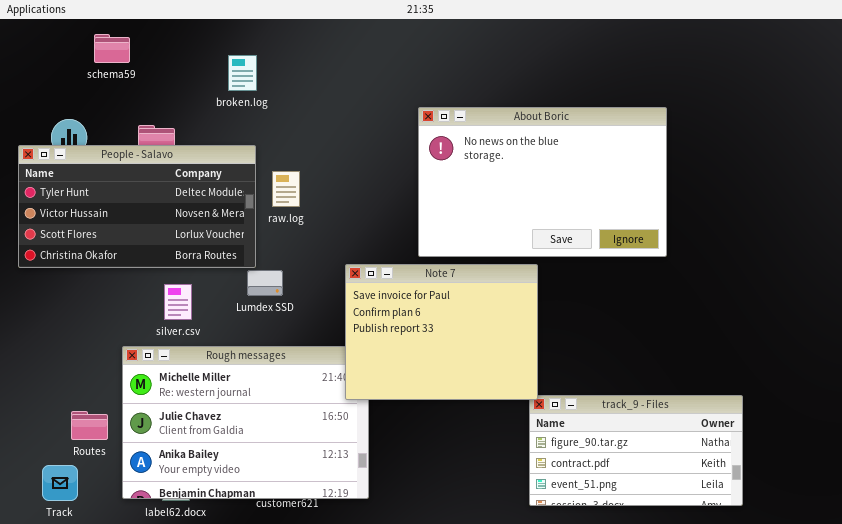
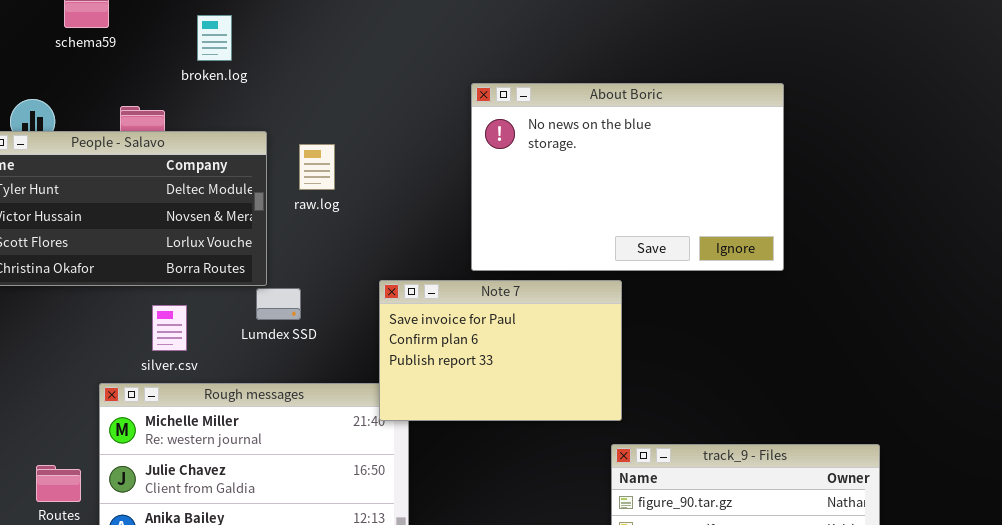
broken.log: [228,55,257,91] -> [197,15,232,61], moved
raw.log: [272,171,300,207] -> [299,144,335,190], moved
Note 7: [345,264,538,400] -> [379,280,622,421], resized

